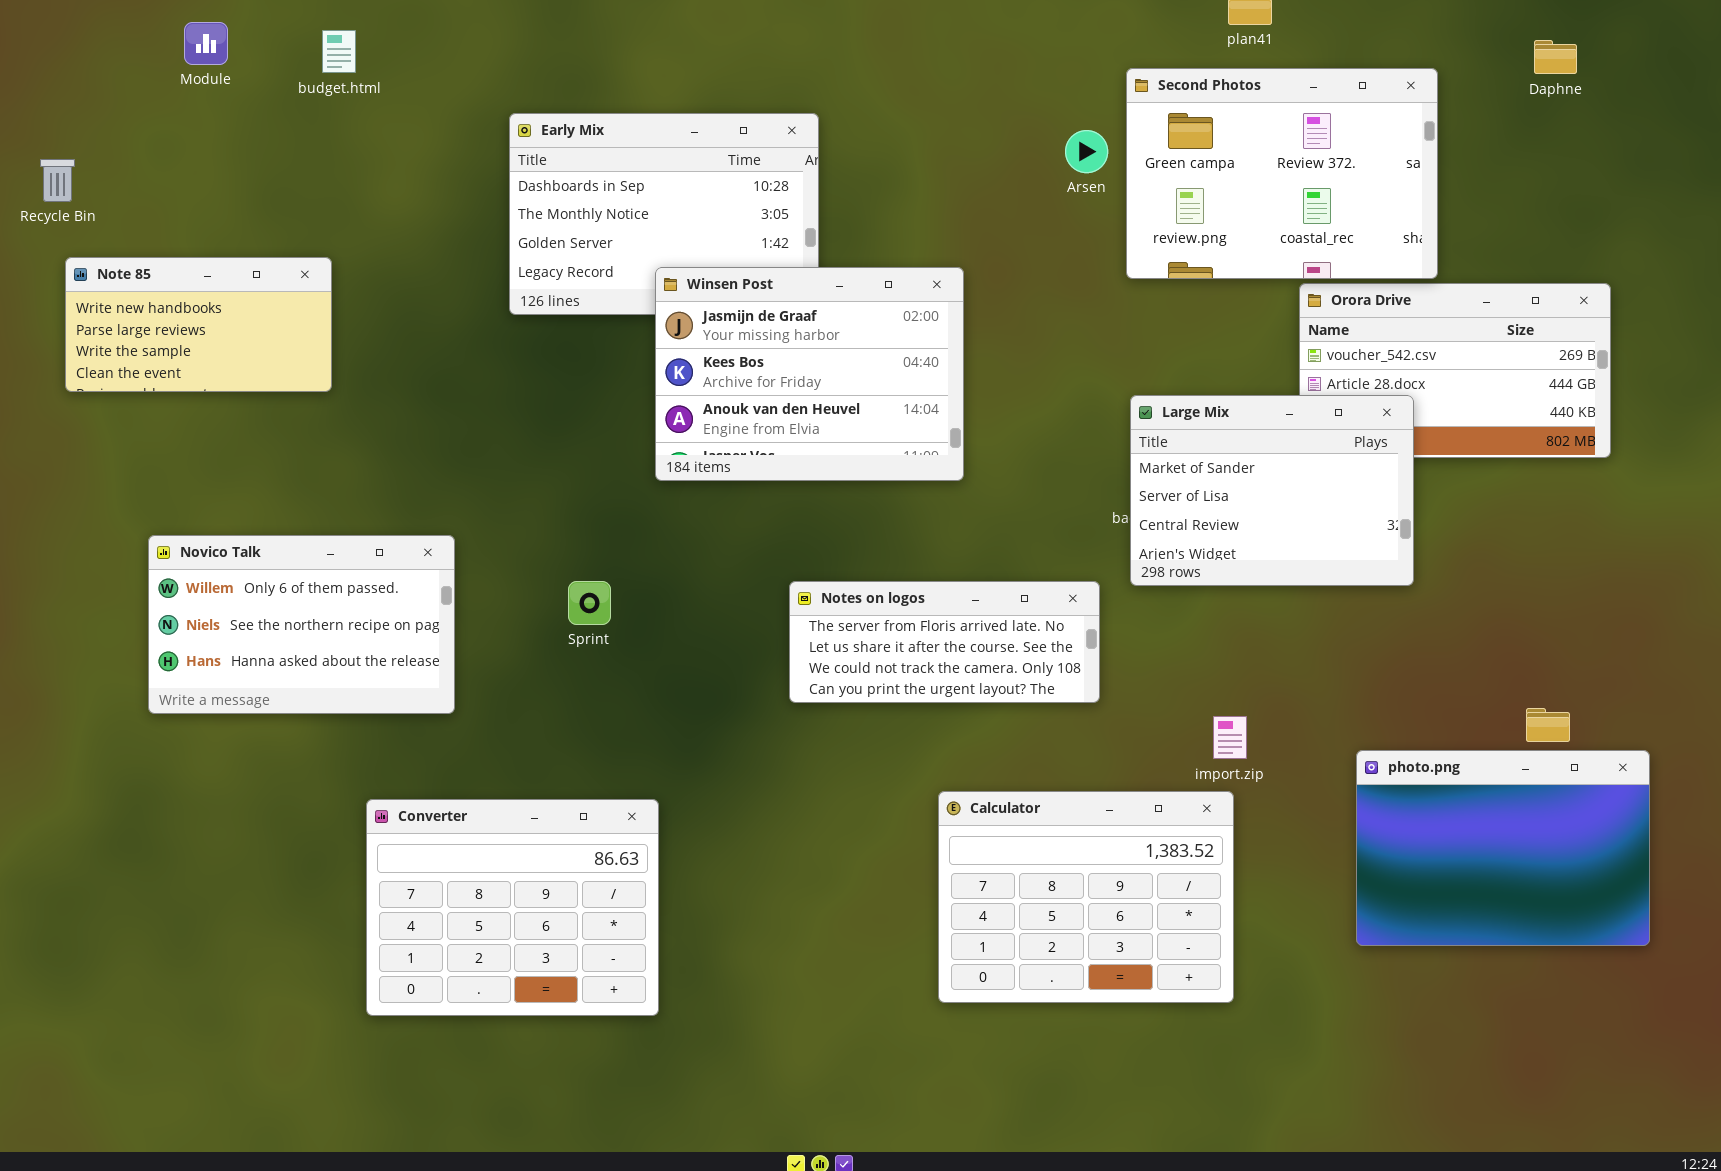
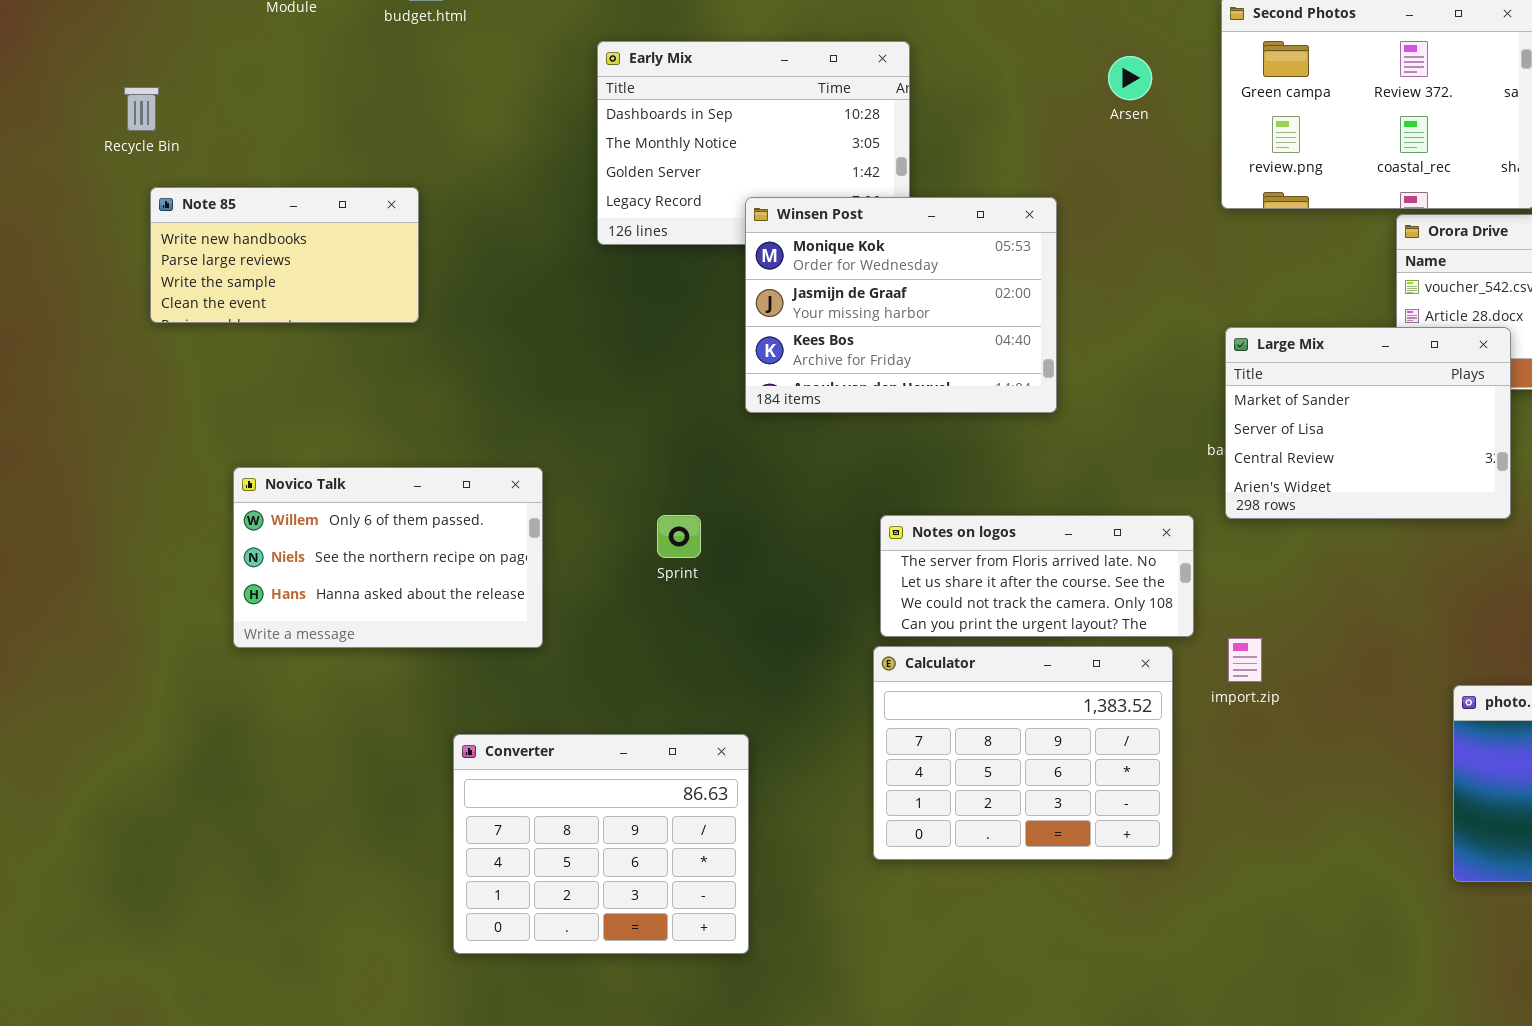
Arsen: [1065,130,1108,173] -> [1108,56,1152,100], moved
Winsen Post: [655,267,964,481] -> [745,197,1057,413], scrolled up 1 row
import.zip: [1213,716,1247,759] -> [1228,638,1262,682], moved
Calculator: [938,791,1234,1003] -> [873,646,1173,860], moved

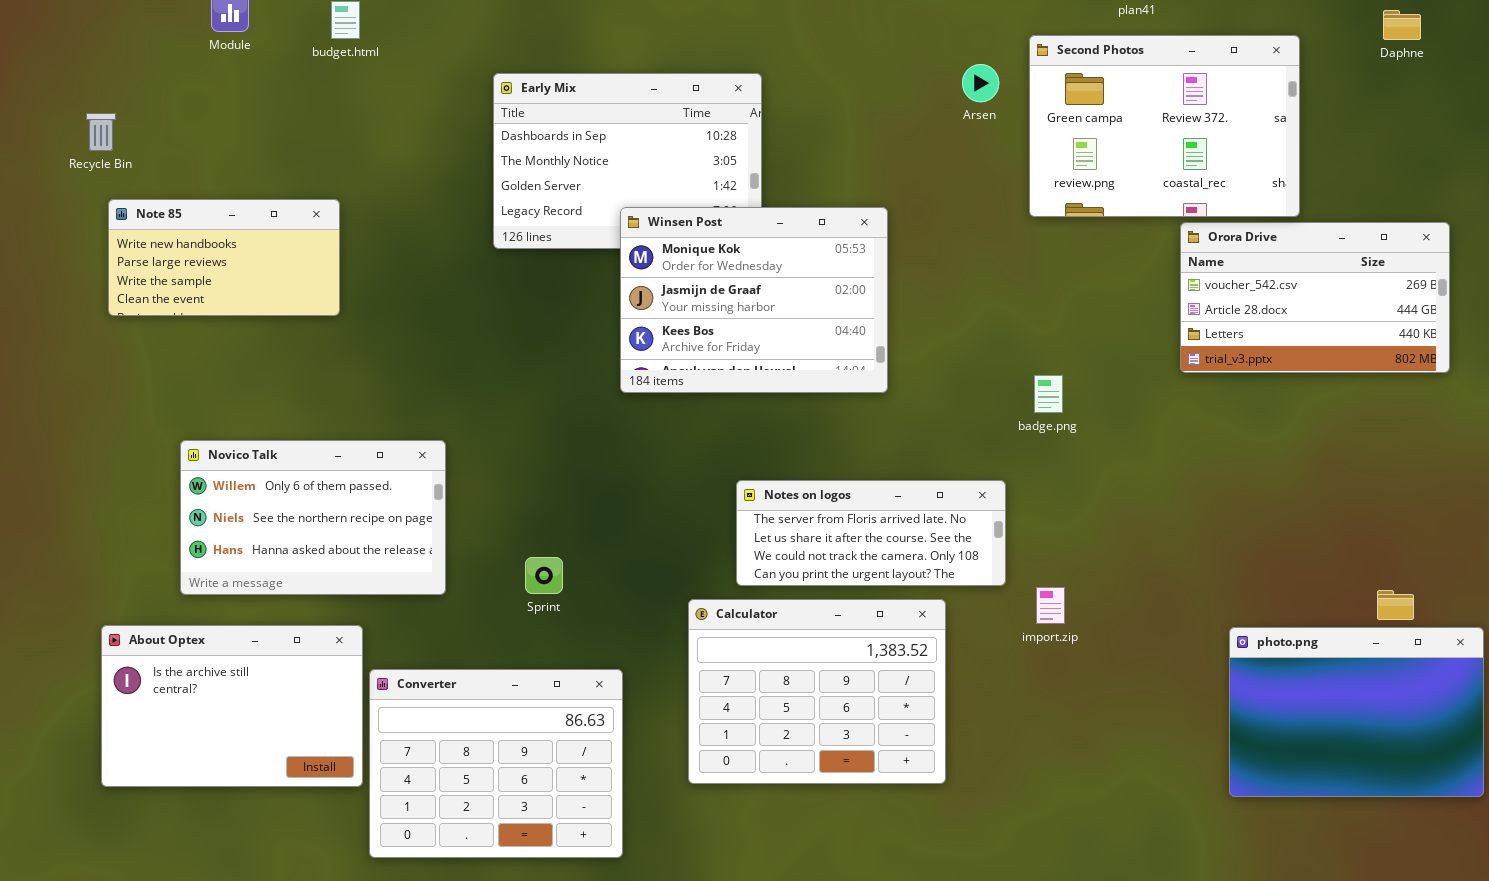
Arsen: [1108,56,1152,100] -> [962,64,999,102], moved
Large Mix: [1225,327,1511,519] -> none, closed
Sprint: [657,515,701,558] -> [525,557,563,594], moved
Calculator: [873,646,1173,860] -> [688,599,946,784], moved
About Optex: none -> [101,625,363,787], opened

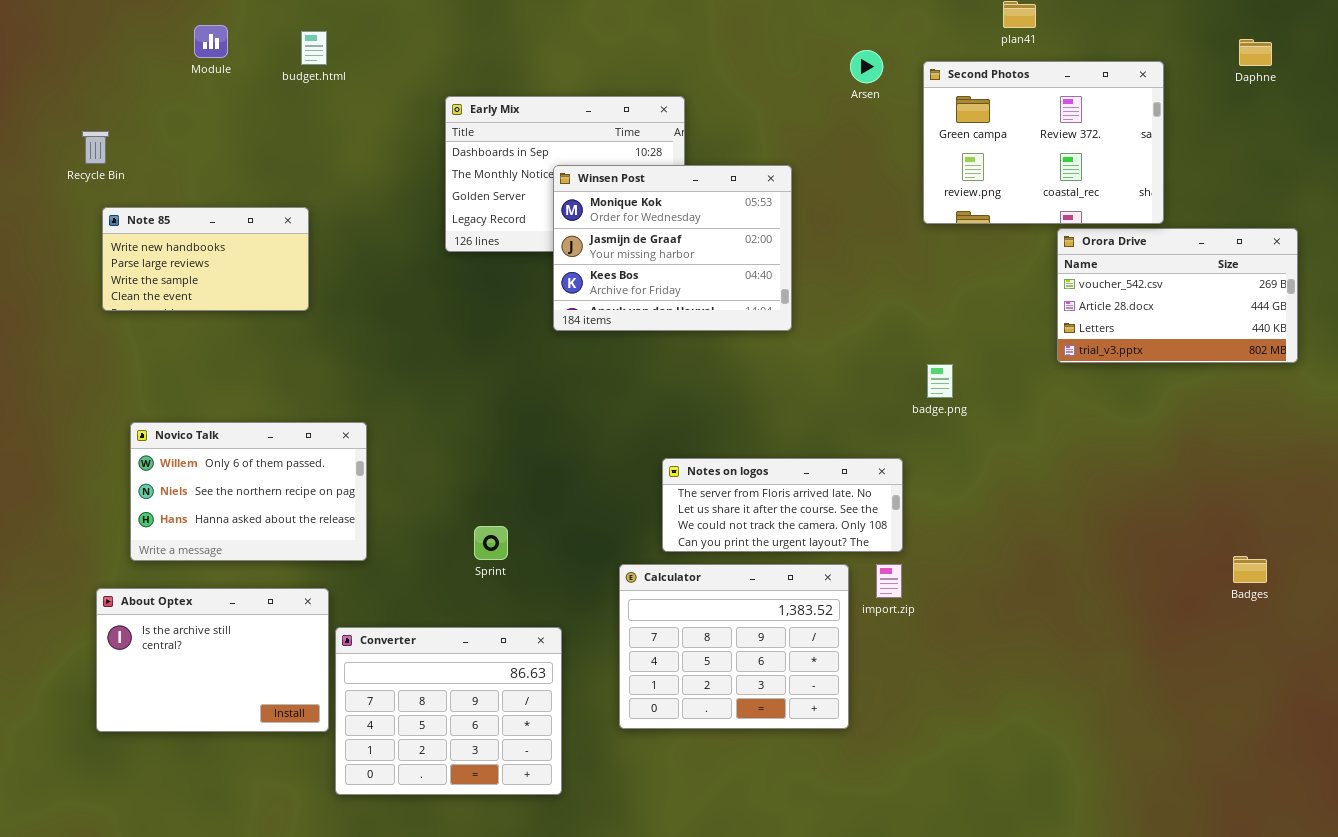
Arsen: [962,64,999,102] -> [850,50,883,83], moved
Winsen Post: [620,207,888,393] -> [553,165,792,331], moved
Novico Talk: [180,440,446,595] -> [130,422,367,561], moved
import.zip: [1036,587,1065,624] -> [876,564,902,598], moved
photo.png: [1229,627,1484,797] -> none, closed

